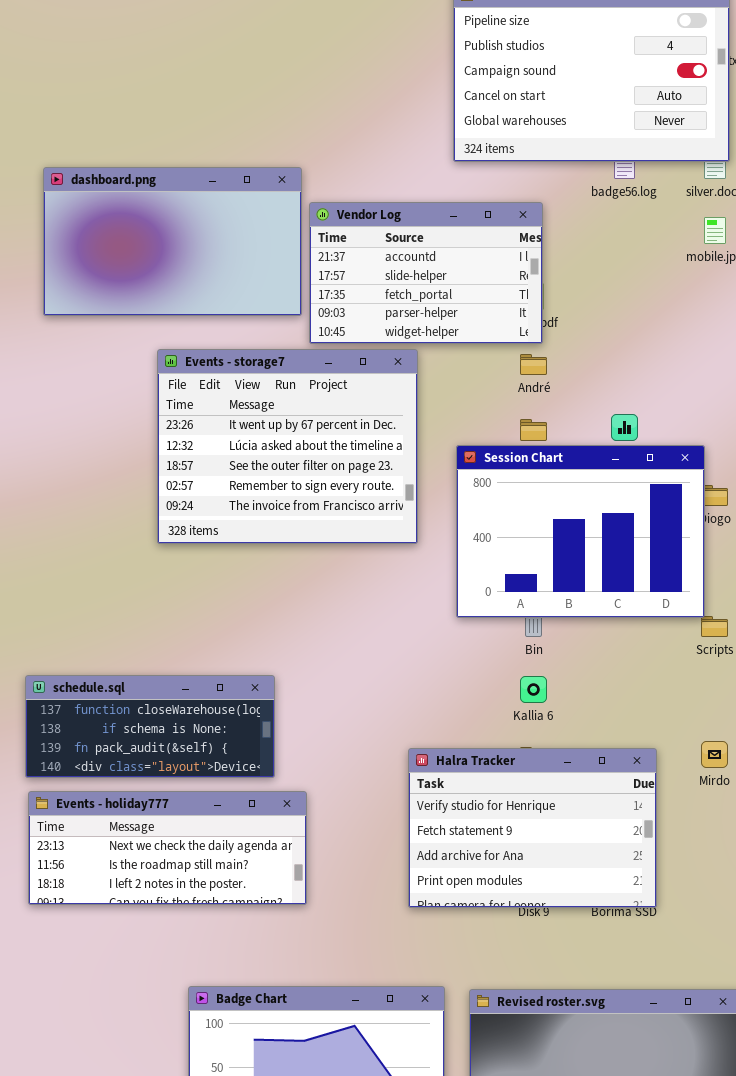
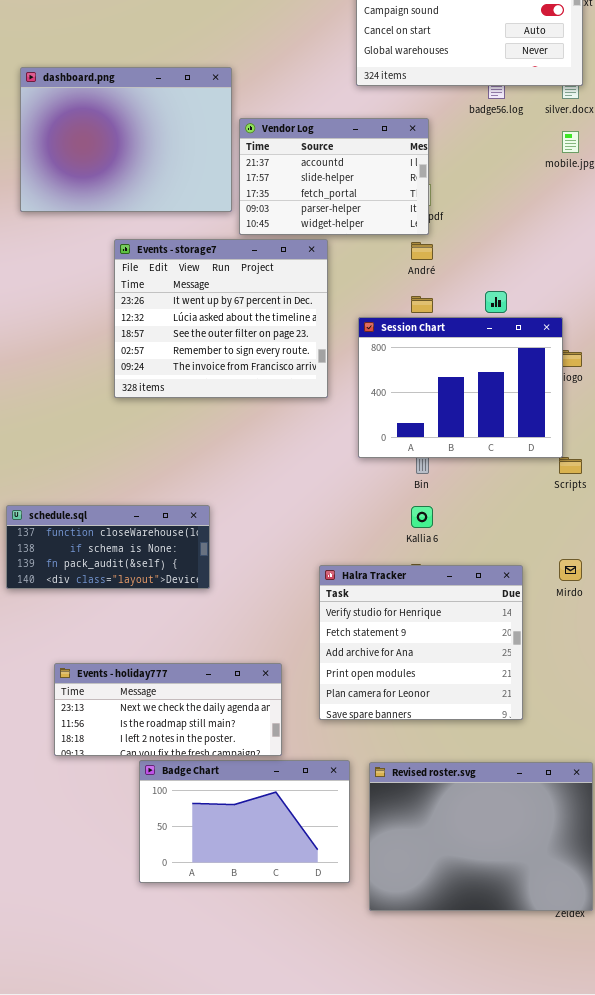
dashboard.png: [43,167,302,316] -> [20,67,232,212], resized
Halra Tracker: [408,748,657,908] -> [319,565,523,720], resized
Events - holiday777: [28,791,307,905] -> [54,663,282,756], moved

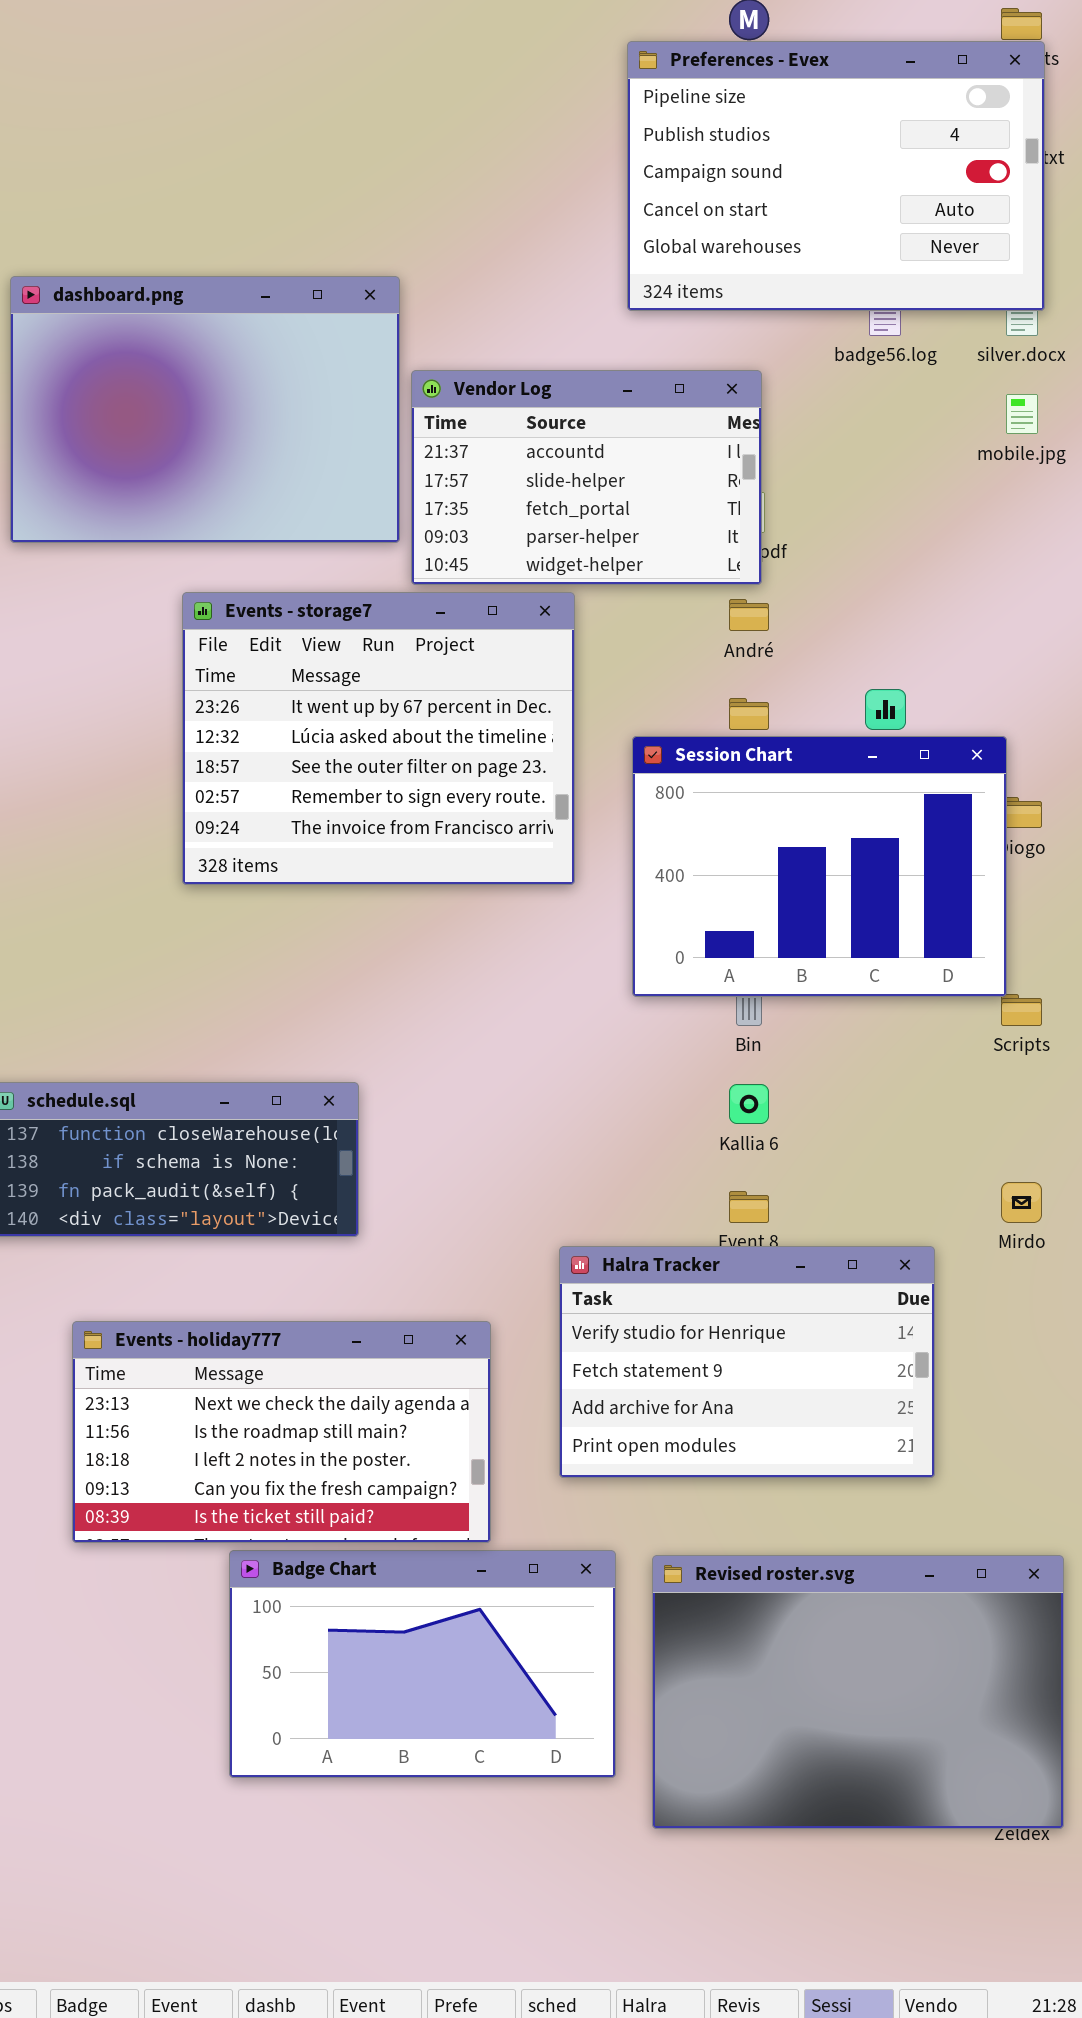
Halra Tracker: [319,565,523,720] -> [559,1246,935,1478], resized
Events - holiday777: [54,663,282,756] -> [72,1321,491,1543], resized

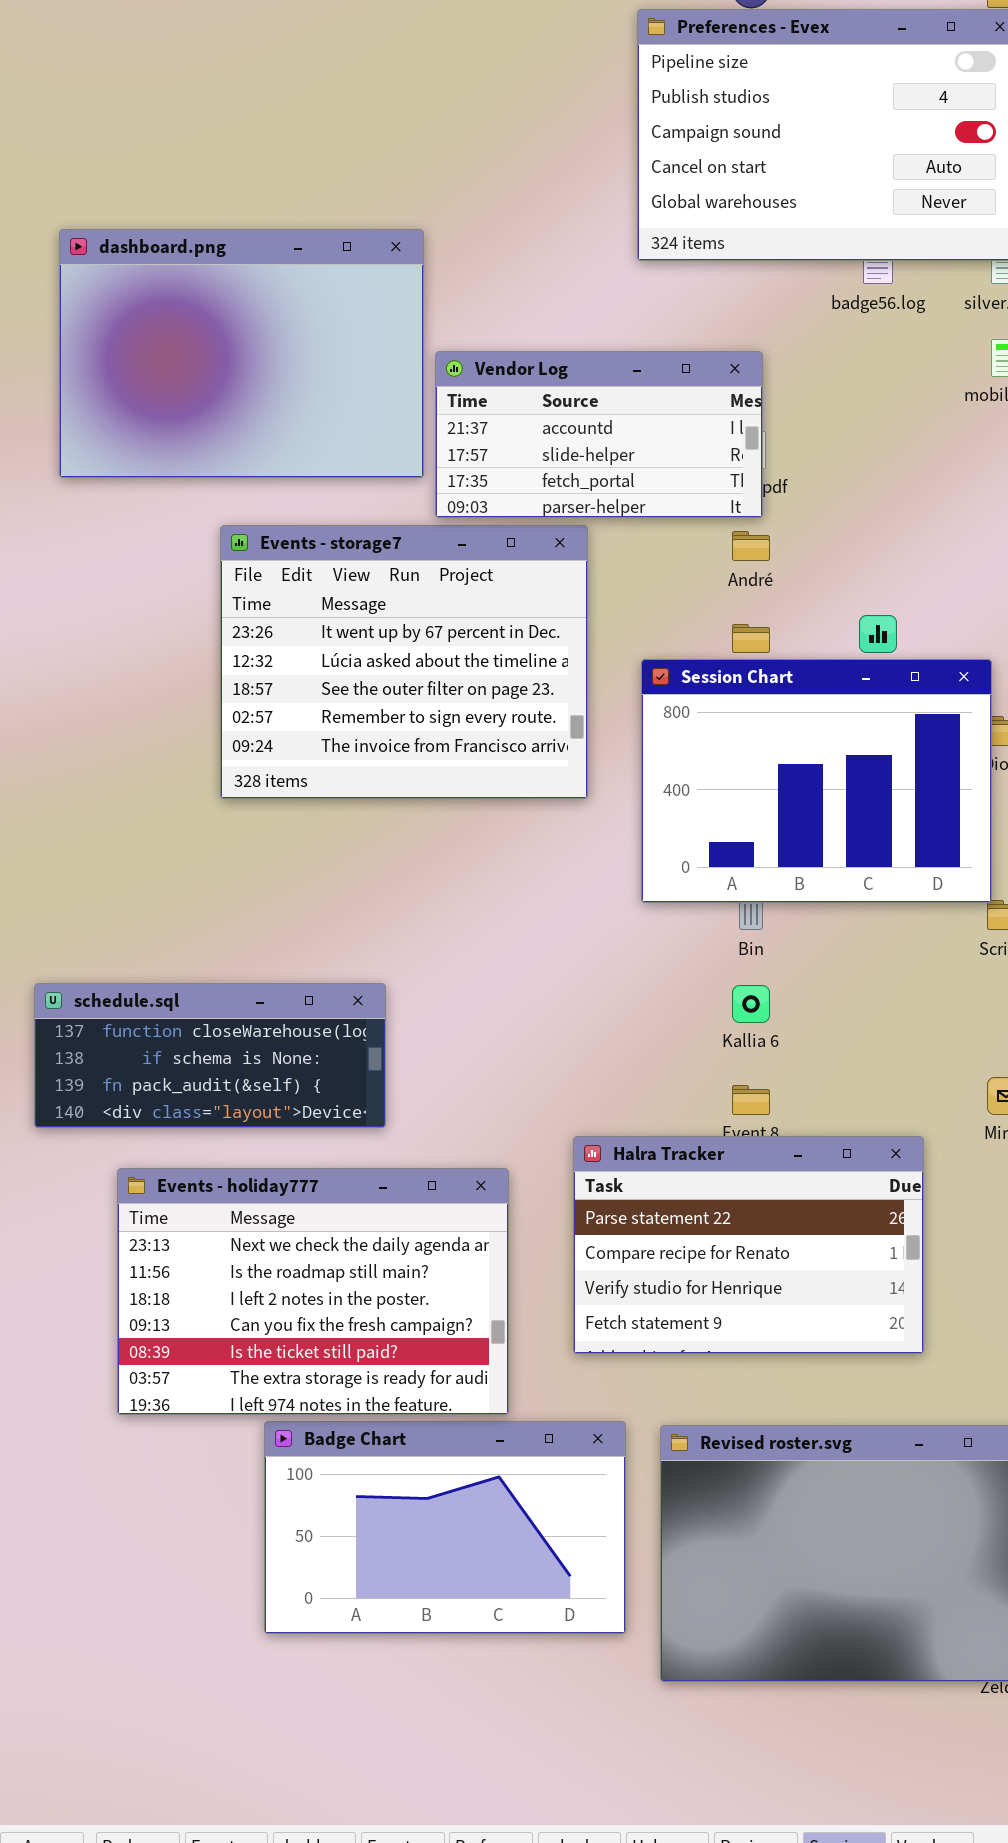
Vendor Log: [411,370,762,585] -> [435,351,763,518], resized
Halra Tracker: [559,1246,935,1478] -> [573,1136,924,1354], scrolled up 2 rows
Events - holiday777: [72,1321,491,1543] -> [117,1168,509,1415], resized

